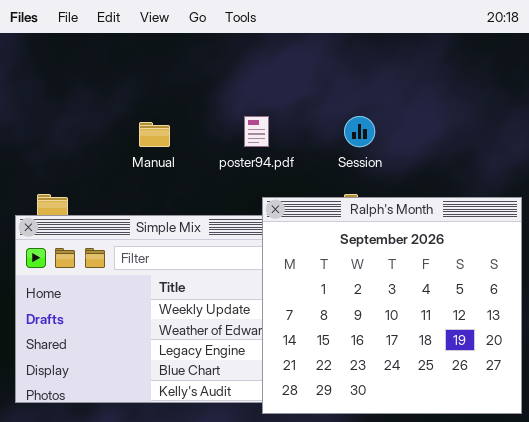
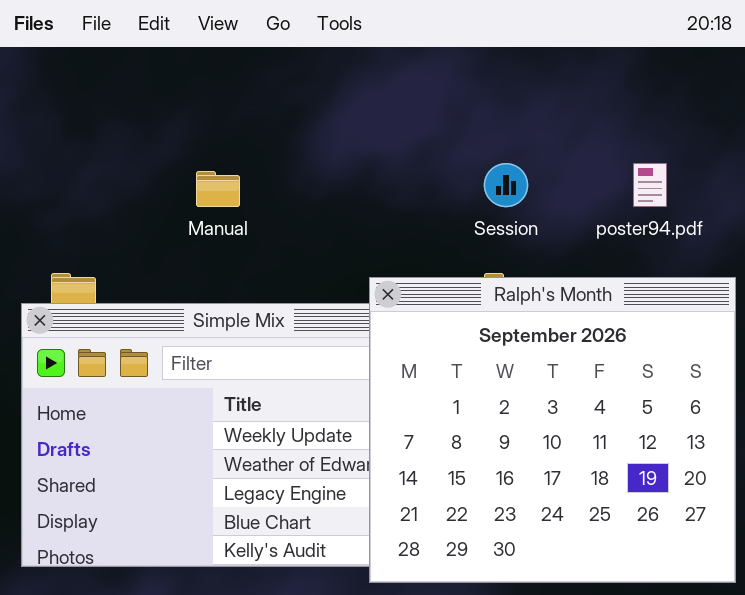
poster94.pdf: [244,116,269,147] -> [633,163,667,207], moved

